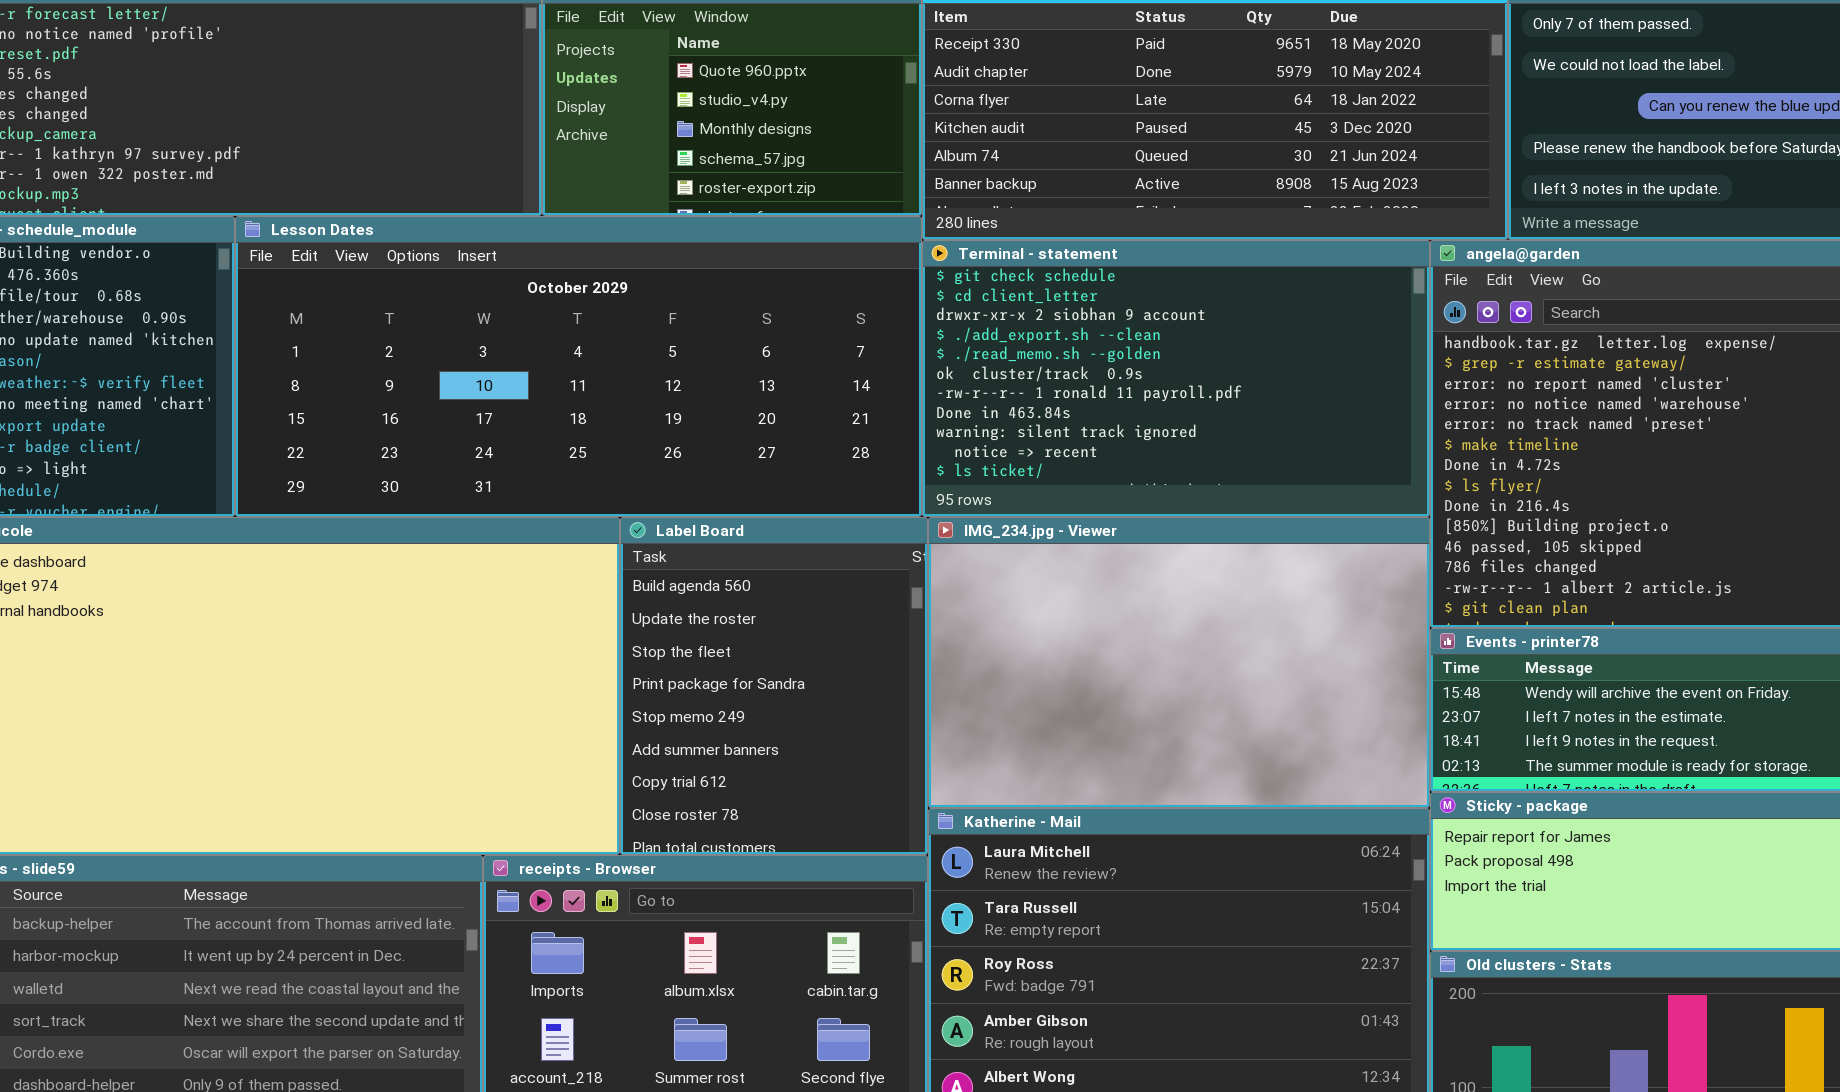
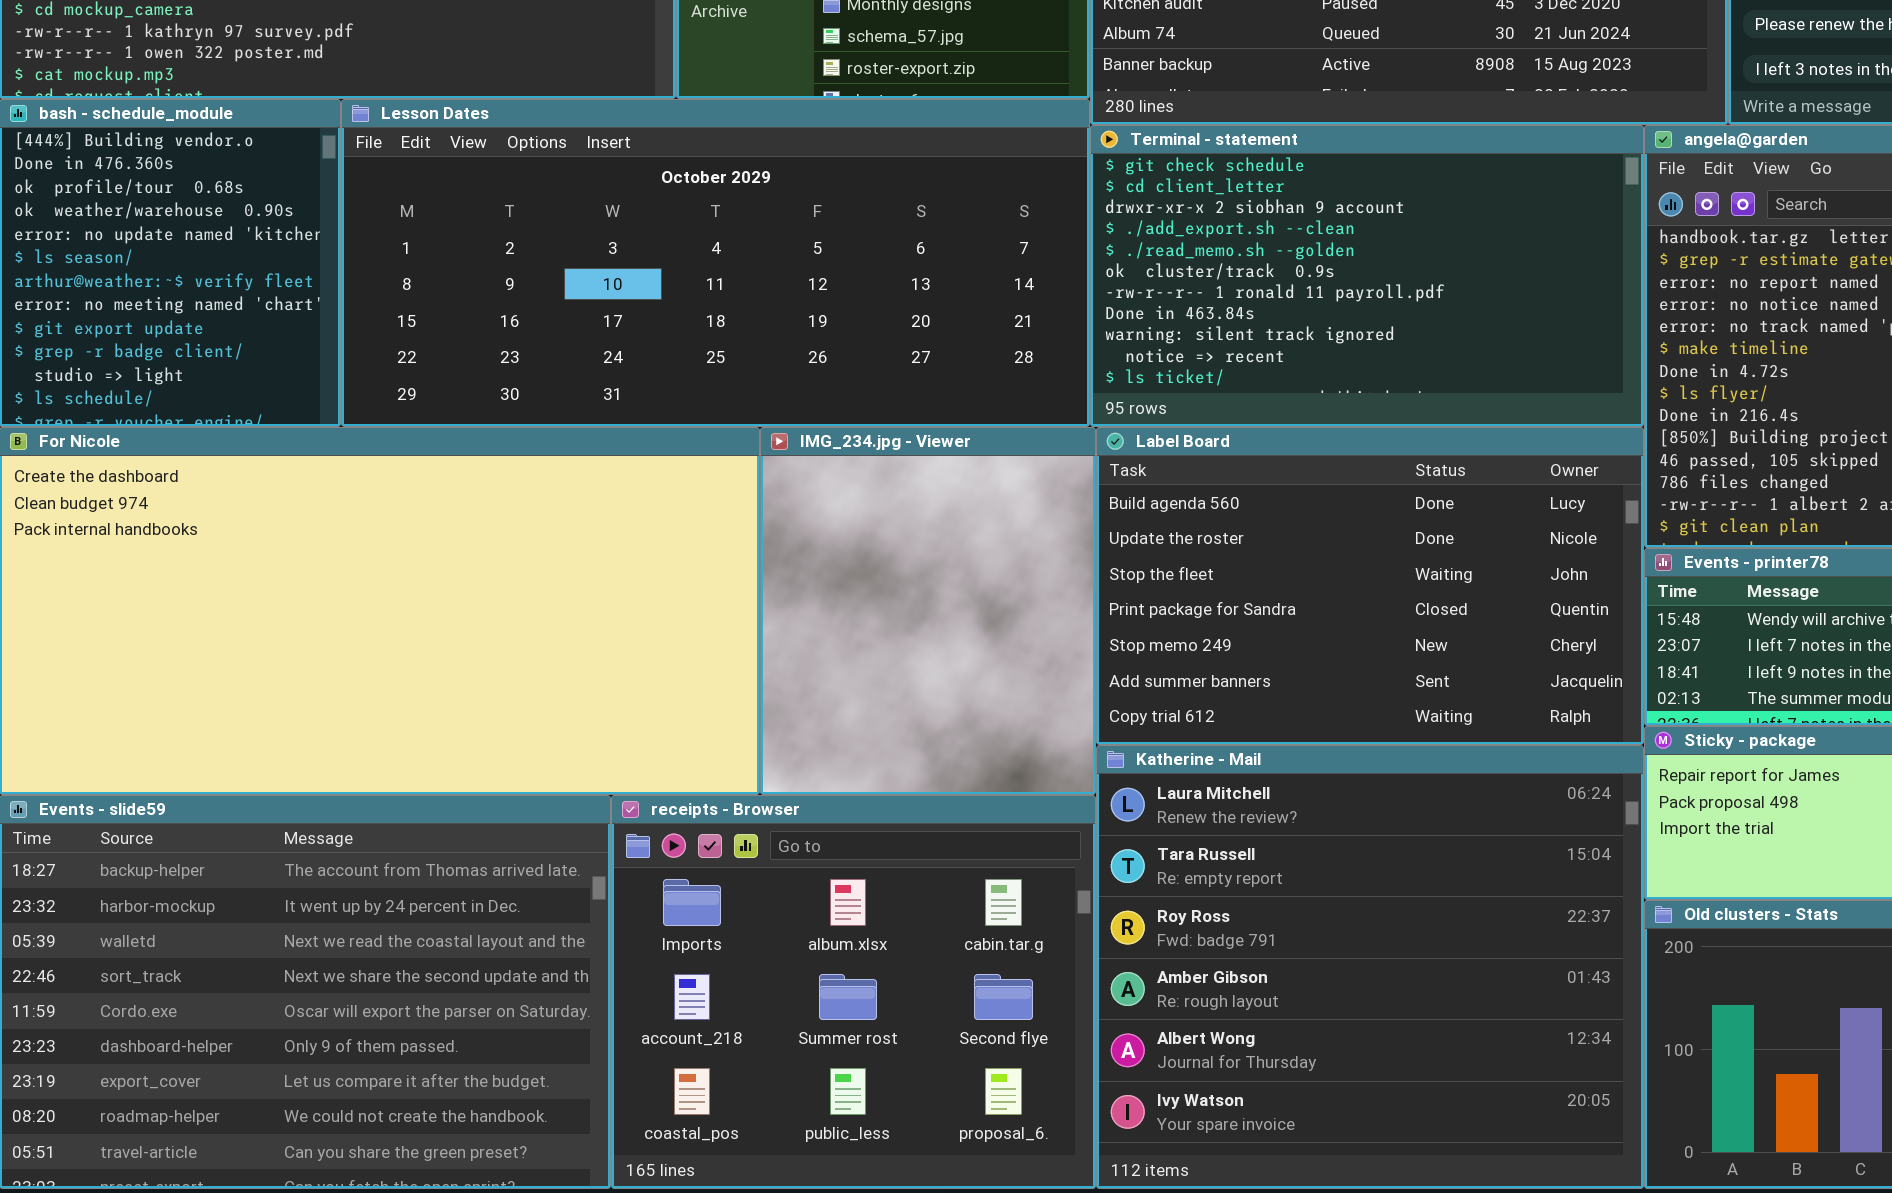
Label Board: [620,517,928,855] -> [1096,427,1644,745], moved, resized
IMG_234.jpg - Viewer: [928,517,1430,808] -> [760,427,1096,795], moved, resized

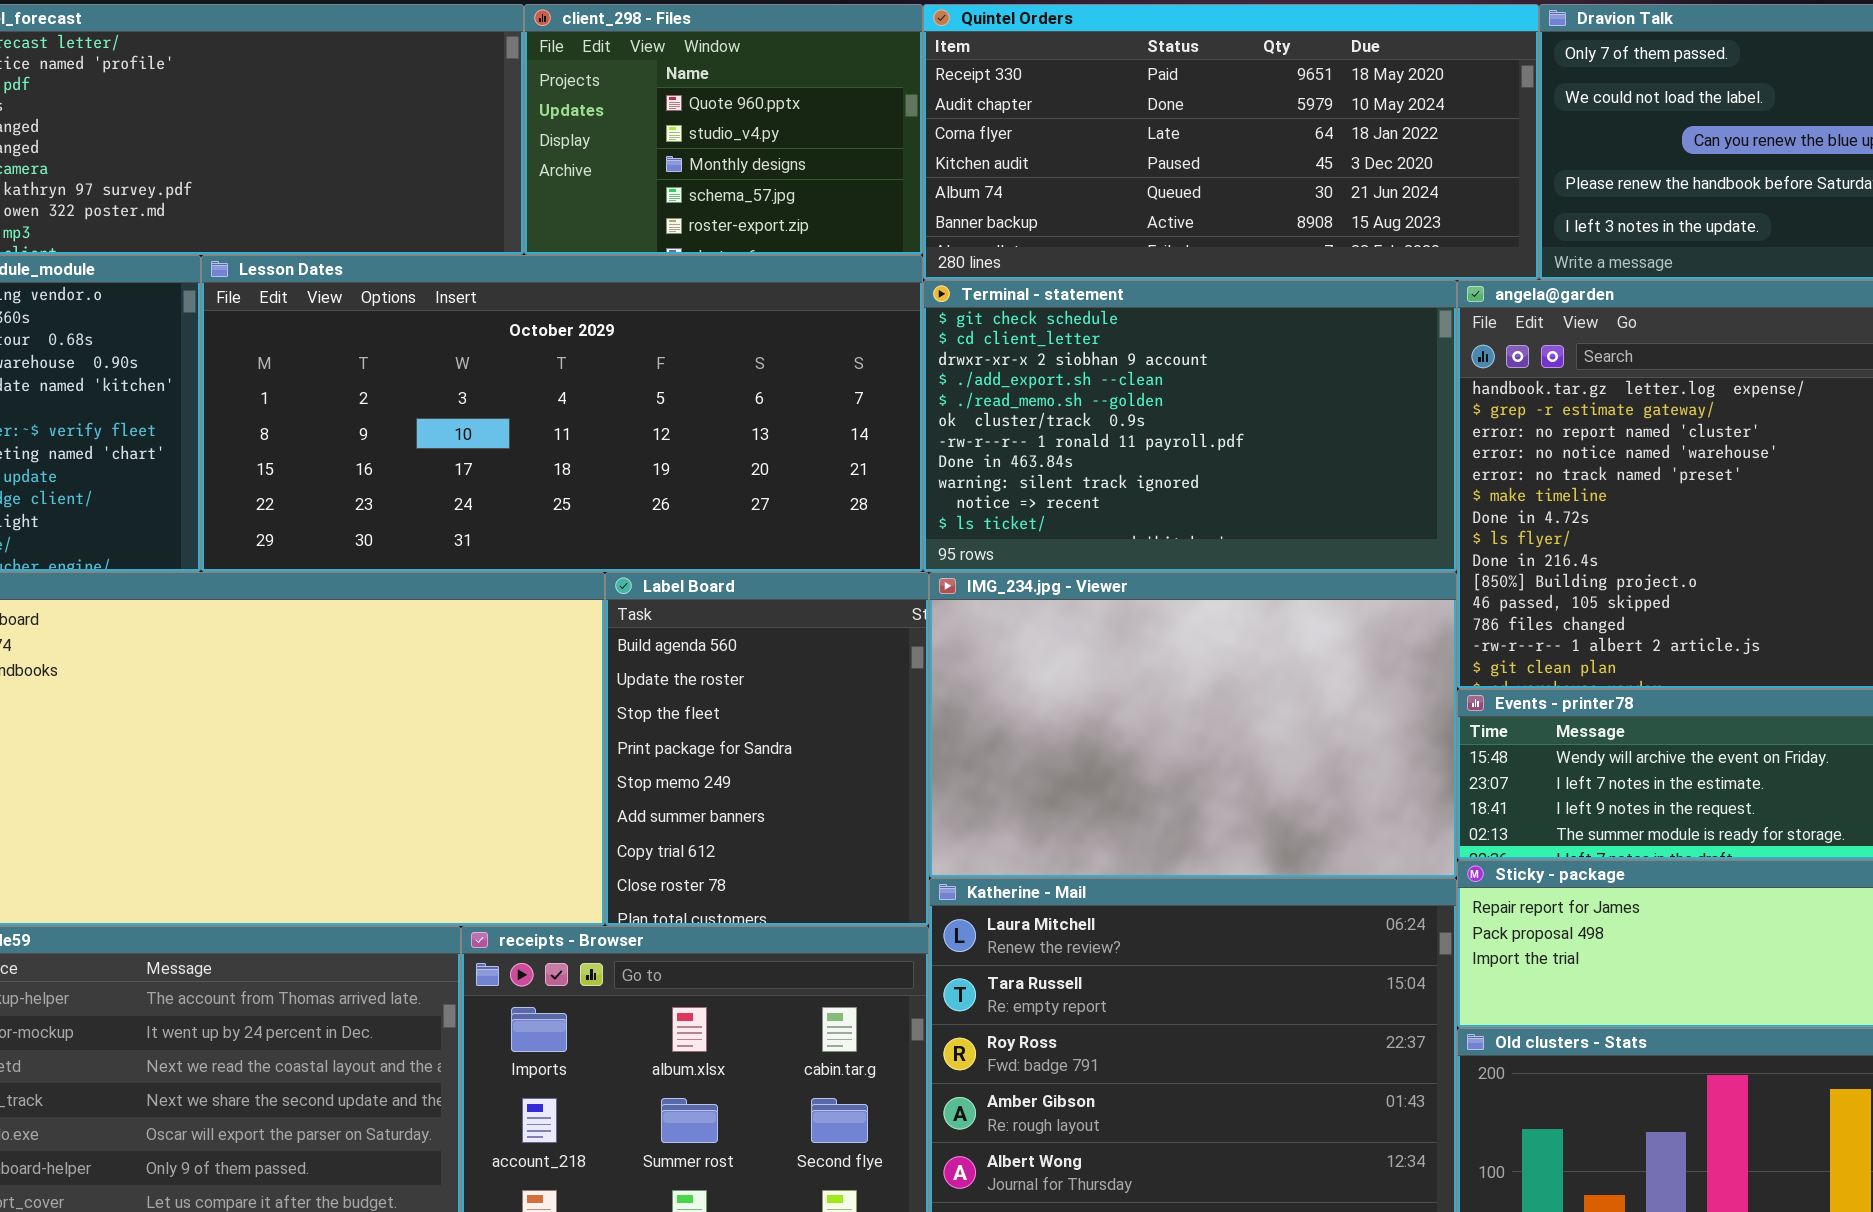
IMG_234.jpg - Viewer: [760,427,1096,795] -> [929,572,1457,878], moved, resized
Label Board: [1096,427,1644,745] -> [605,572,929,926], moved, resized

